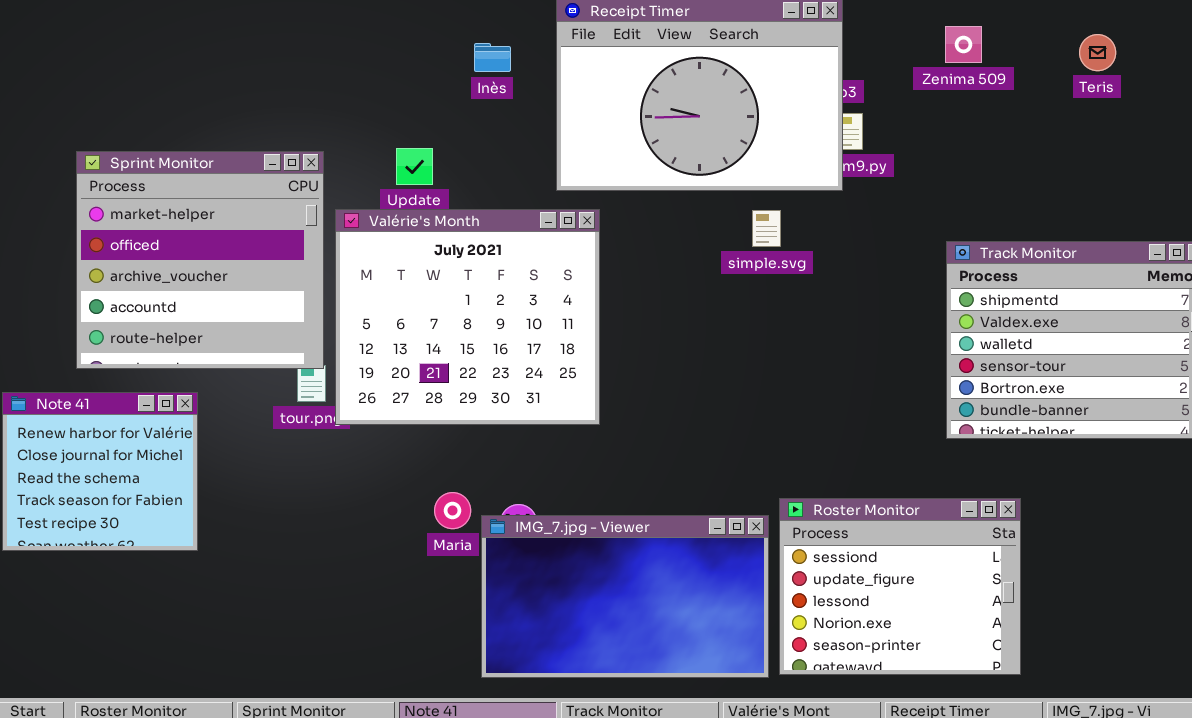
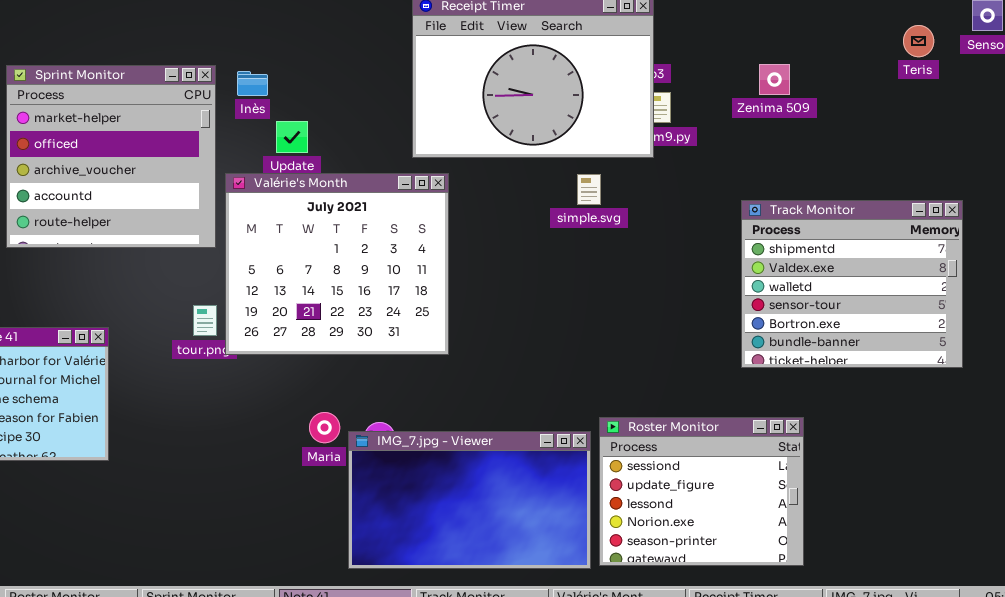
Zenima 509: [945,26,982,63] -> [759,64,790,95], moved
Teris: [1079,34,1116,71] -> [903,25,934,57], moved
Inès: [474,43,511,72] -> [237,71,268,96], moved
Sprint Monitor: [76,151,324,369] -> [6,65,216,248], moved

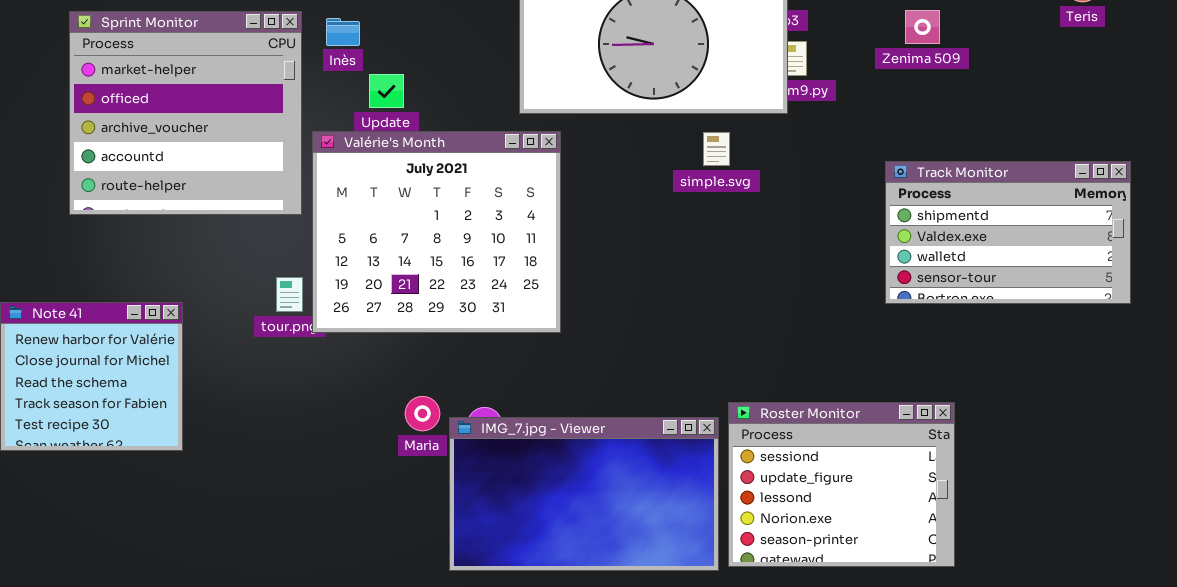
Track Monitor: [741,200,963,368] -> [885,161,1131,304], resized

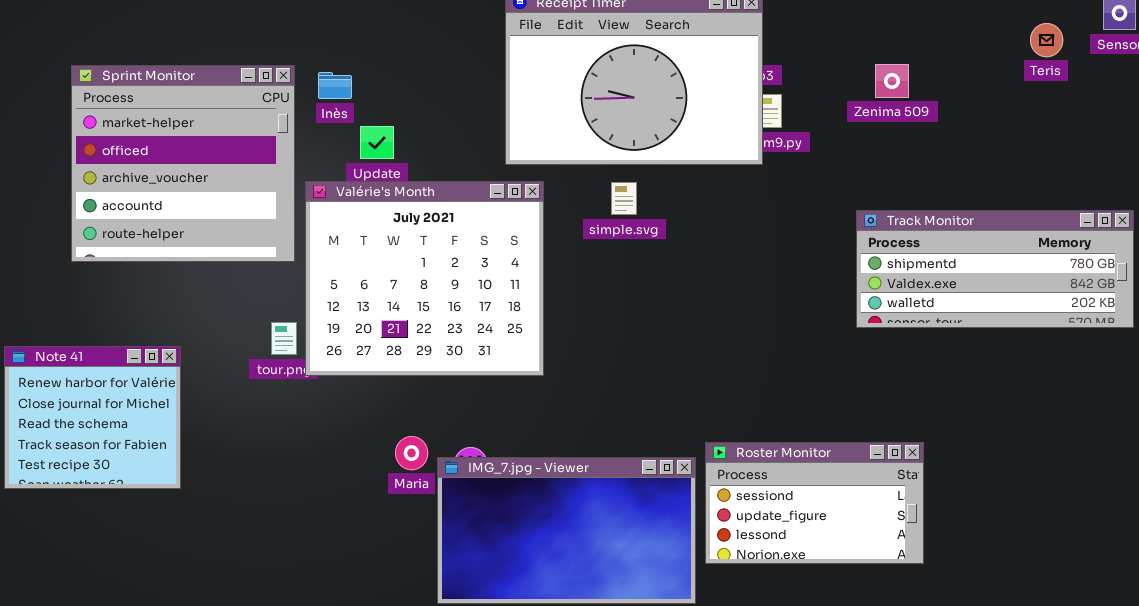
simple.svg: [703,132,730,166] -> [611,182,637,215], moved
Track Monitor: [885,161,1131,304] -> [856,210,1134,328], resized
Roster Monitor: [728,402,955,567] -> [705,442,924,564], resized

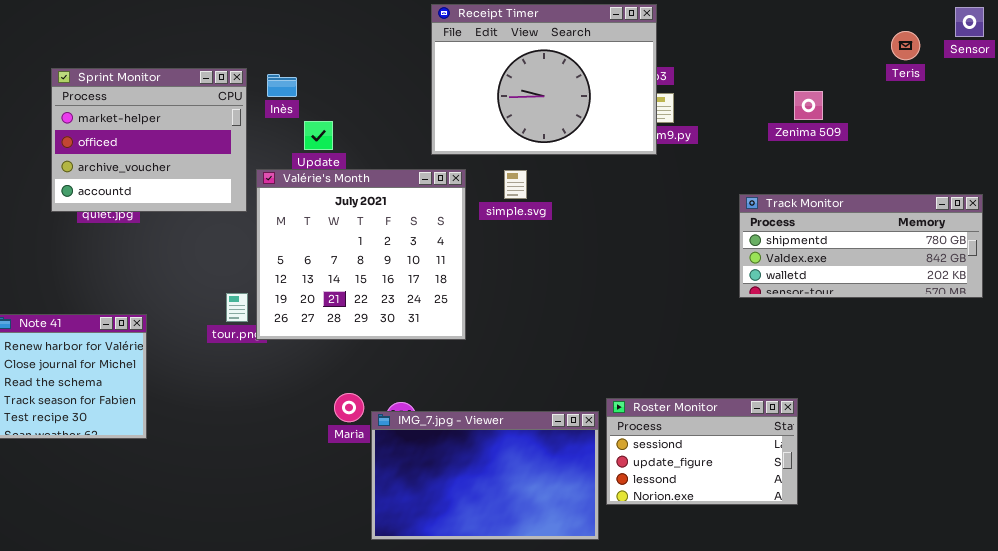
Zenima 509: [875,64,909,98] -> [794,91,823,120], moved
Sprint Monitor: [71,65,295,262] -> [51,68,247,212], resized
simple.svg: [611,182,637,215] -> [504,170,527,199], moved

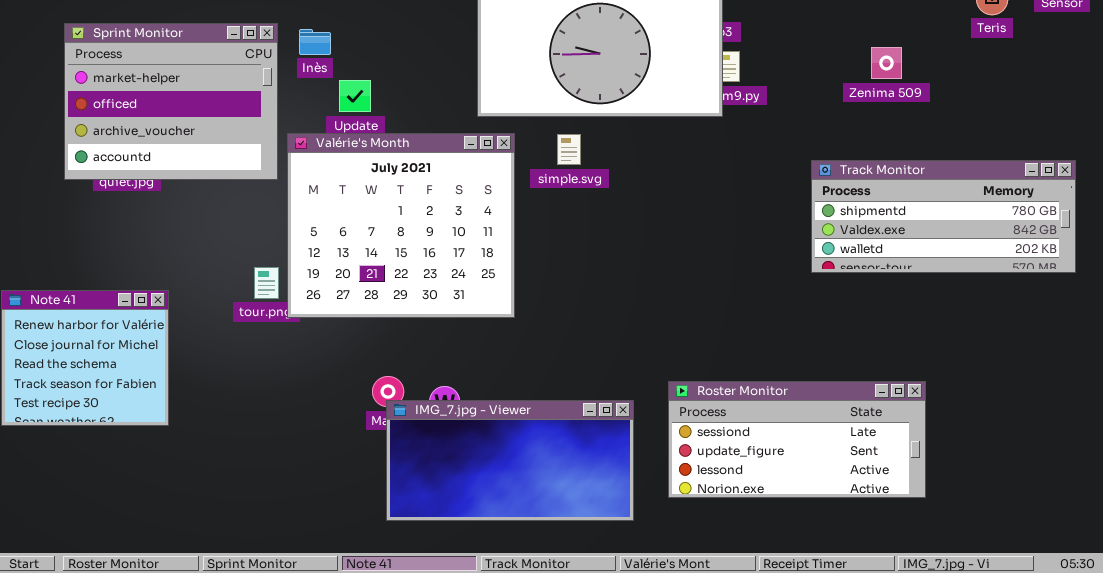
Roster Monitor: [606,398,798,505] -> [668,381,926,498], resized
IMG_7.jpg - Viewer: [371,411,599,540] -> [386,400,634,521], moved, resized

